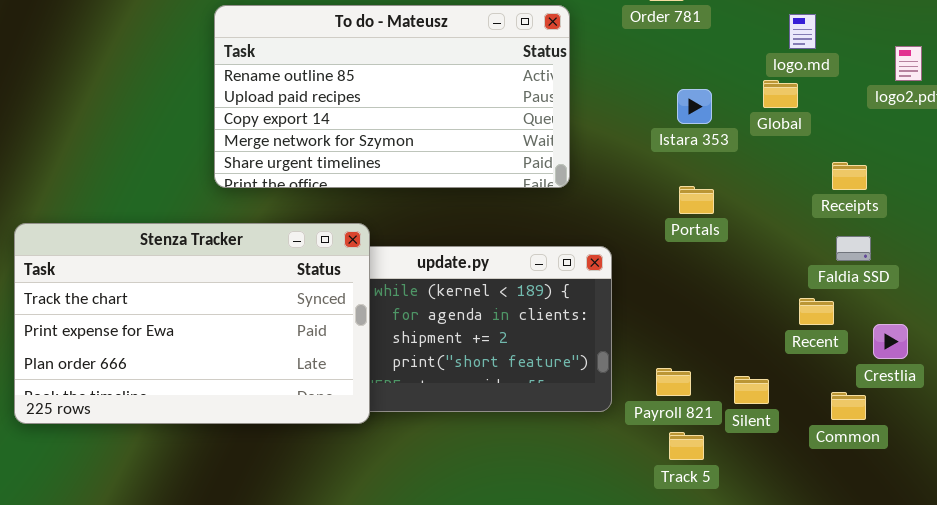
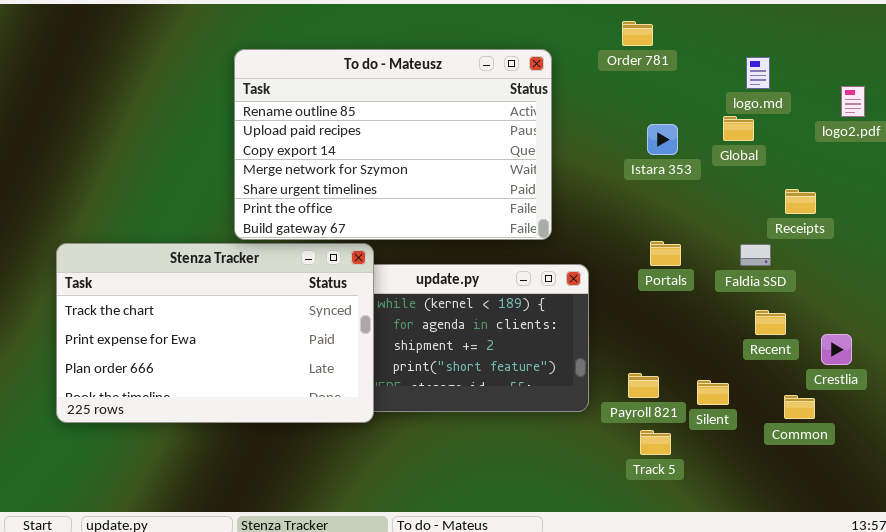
To do - Mateusz: [214,5,570,188] -> [234,49,552,240], resized
Portals: [679,186,714,214] -> [650,241,681,266], moved
Faldia SSD: [836,236,871,261] -> [740,244,771,266], moved

